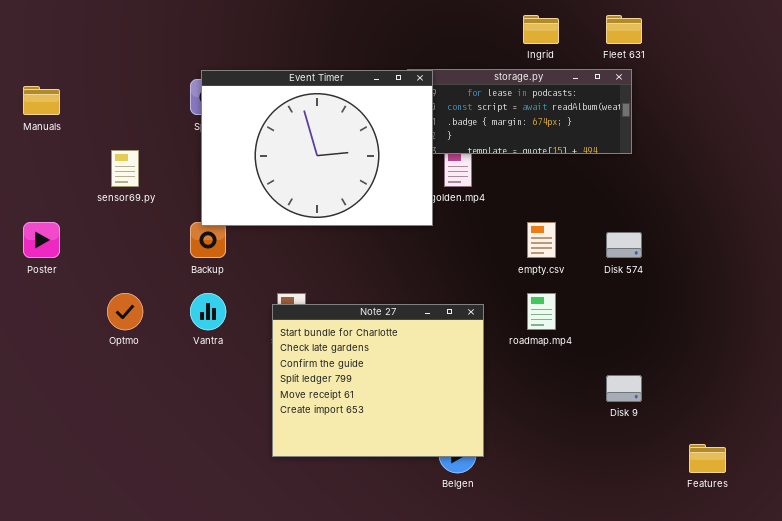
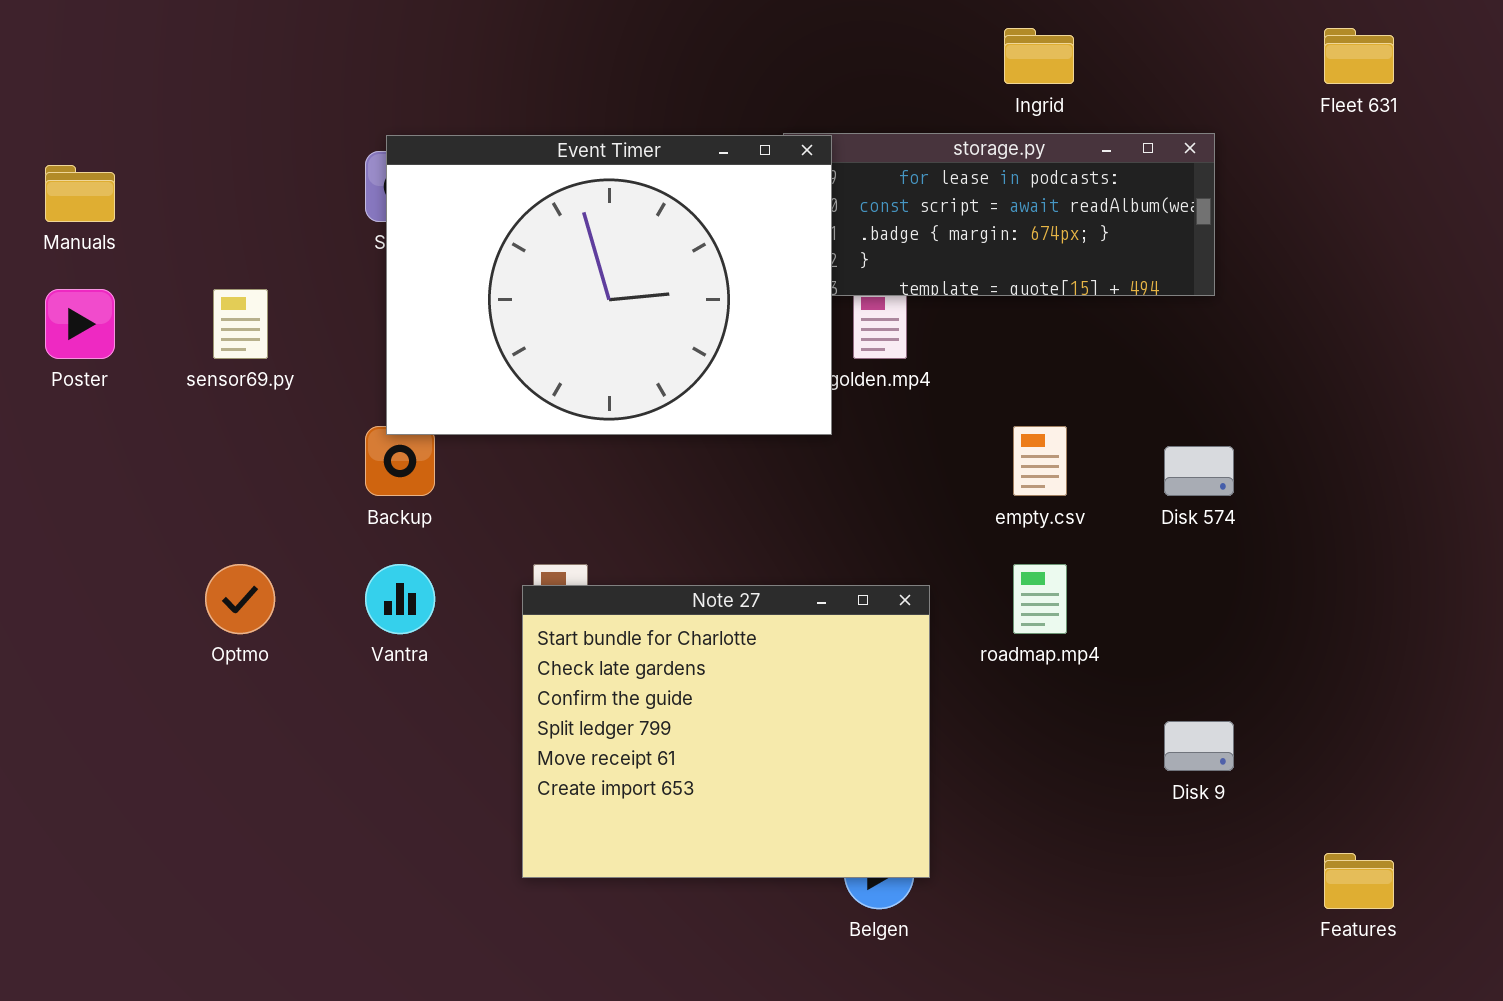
Fleet 631: [606,15,642,44] -> [1324,28,1394,84], moved
Poster: [23,222,60,258] -> [45,289,115,359], moved

